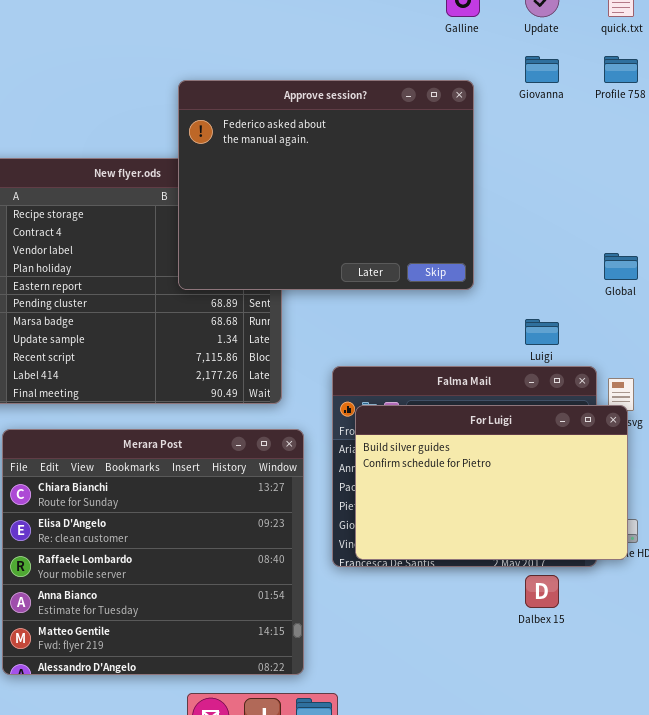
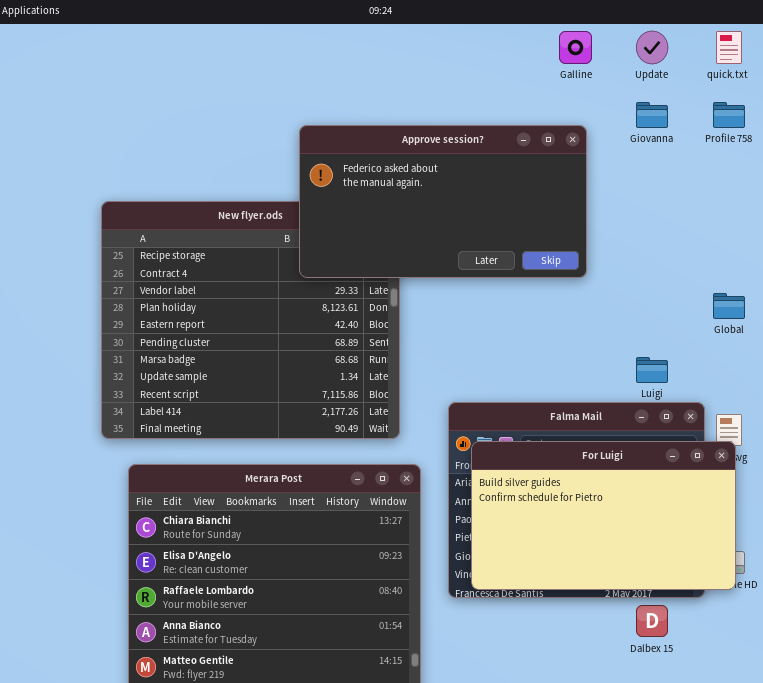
Approve session?: [178,80,474,290] -> [299,125,587,278], resized

